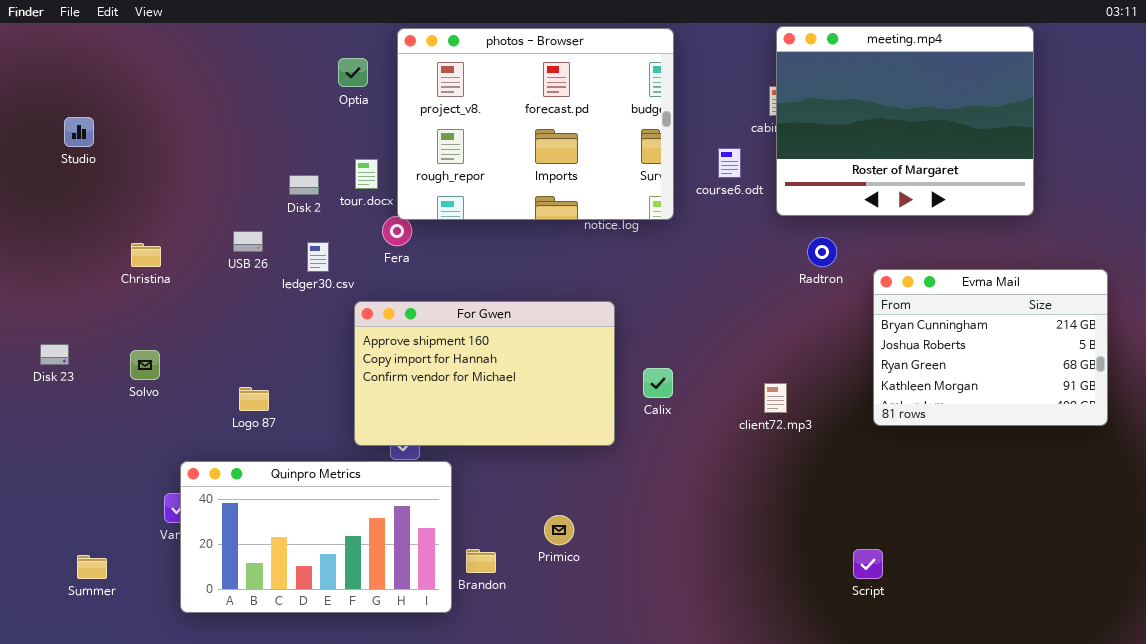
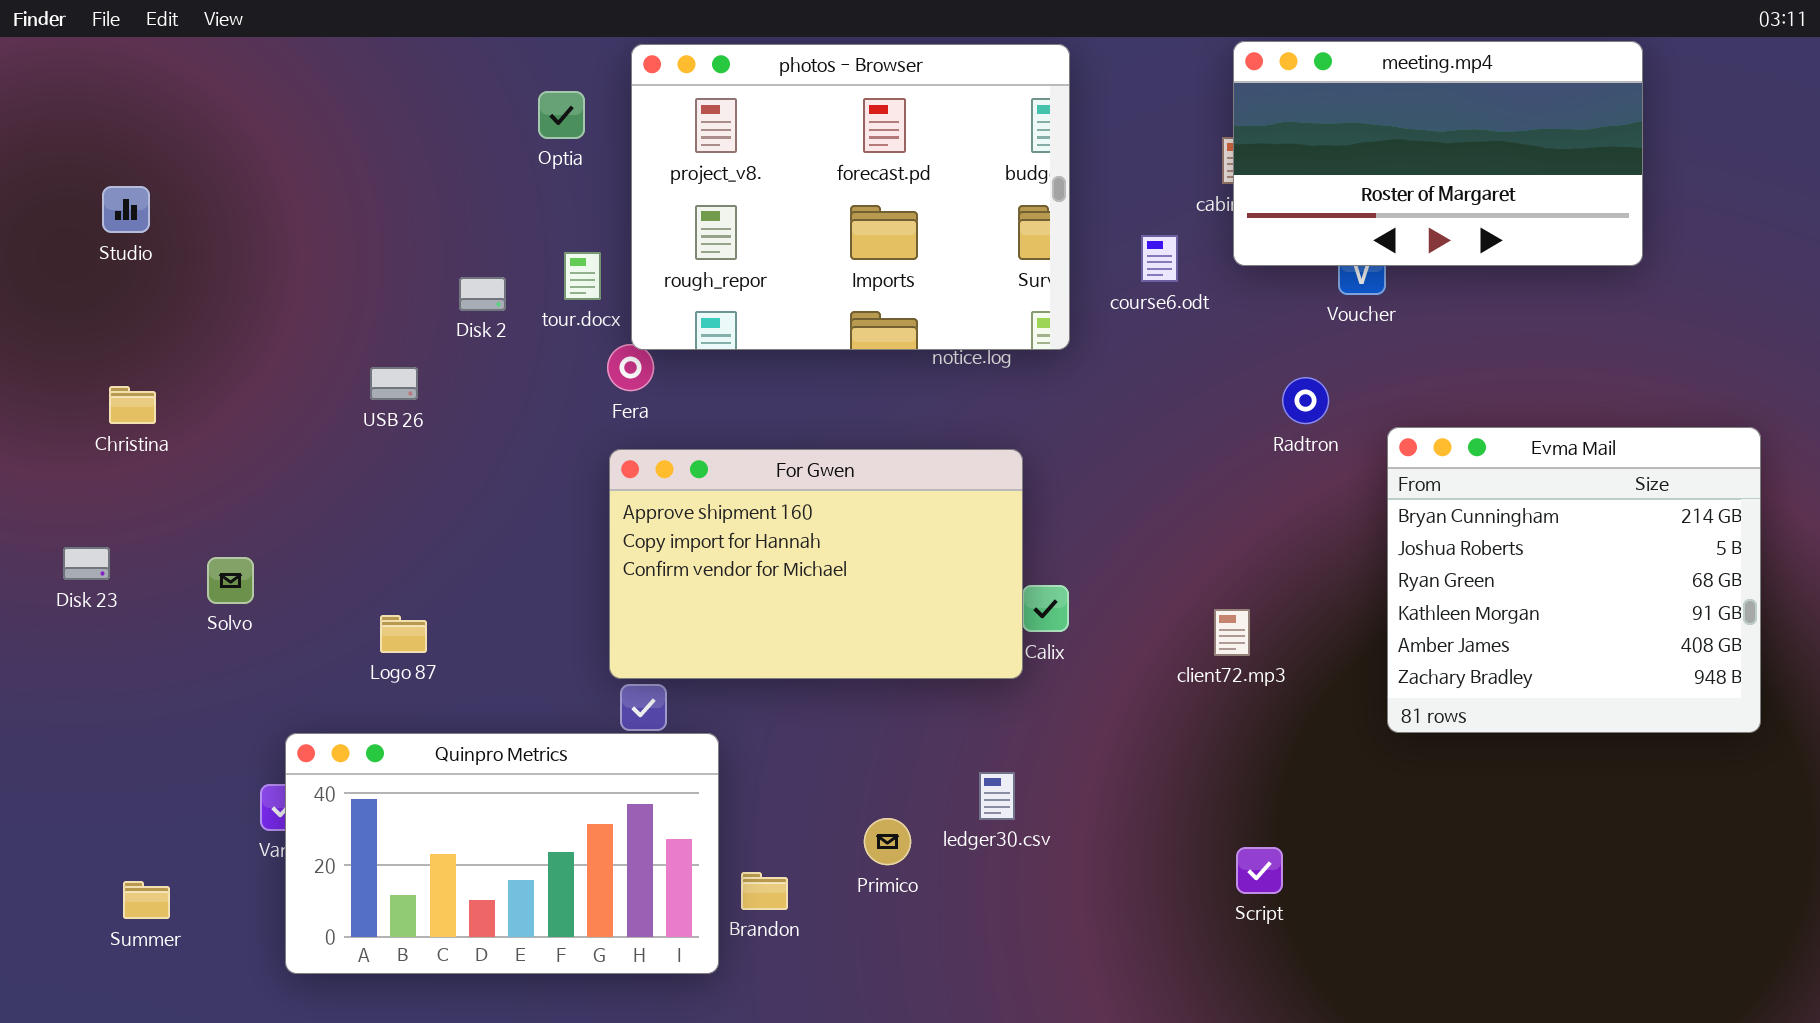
meeting.mp4: [776,26,1034,216] -> [1233,41,1643,266], resized
ledger30.csv: [307,242,329,272] -> [979,772,1015,820], moved
Christina: [131,243,161,267] -> [109,386,156,424], moved
Evma Mail: [873,269,1108,426] -> [1387,427,1761,733], resized
For Gwen: [354,301,615,446] -> [609,449,1023,679], moved
Script: [853,549,883,579] -> [1236,847,1283,894], moved

